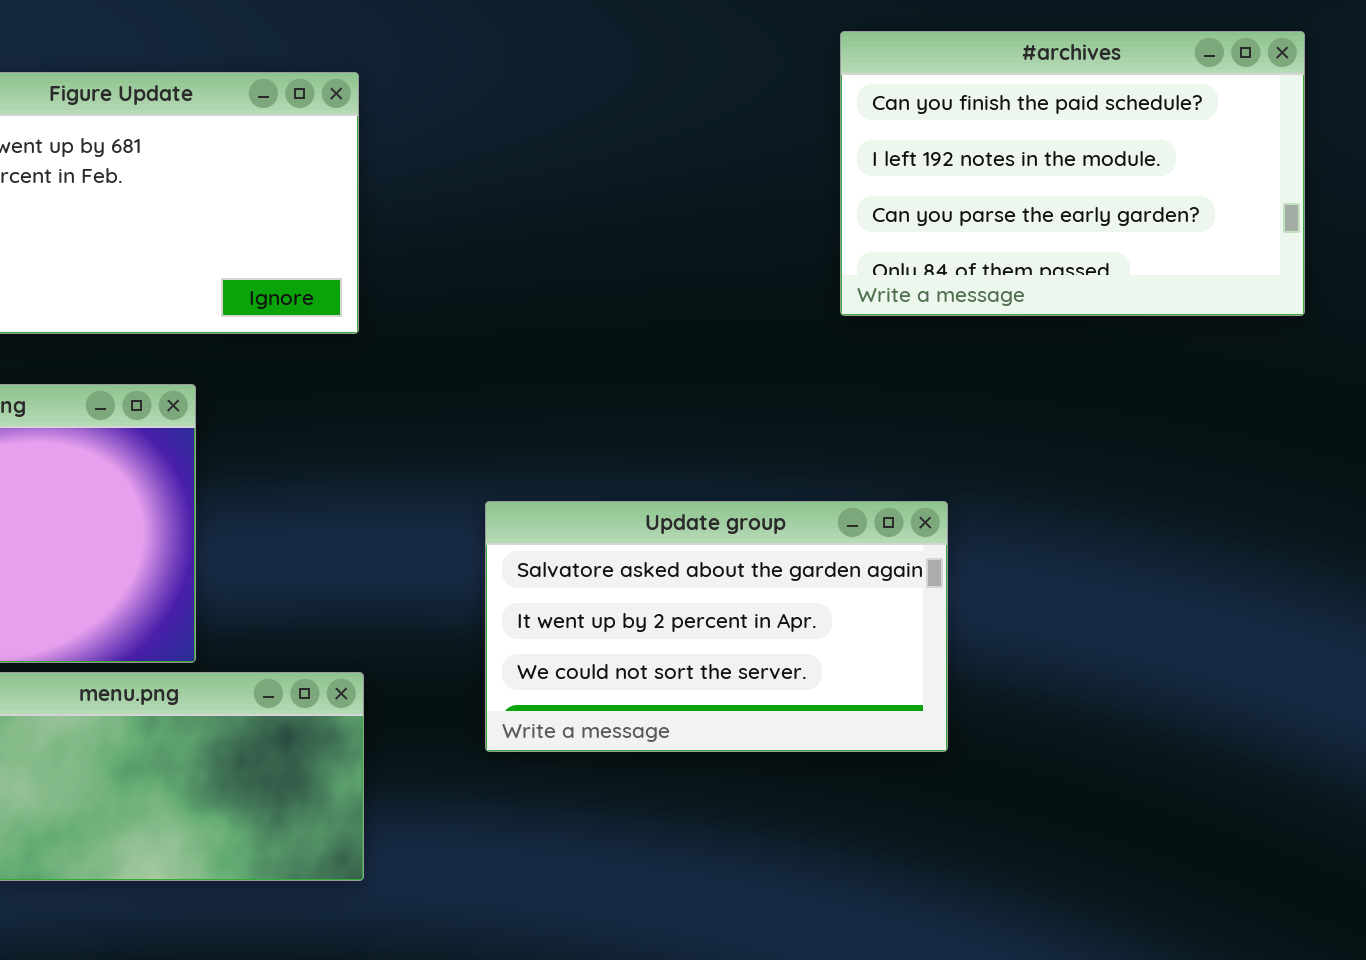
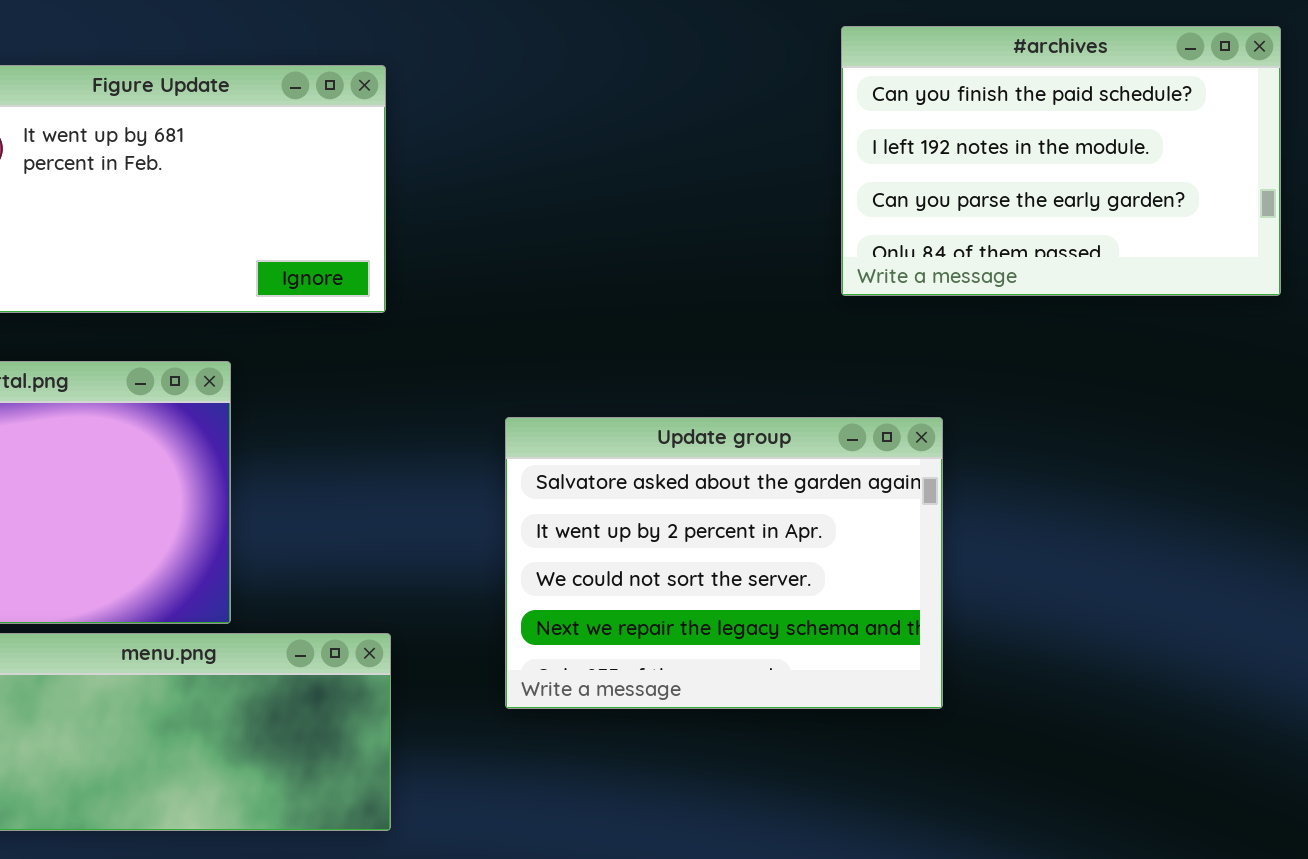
Update group: [485,501,948,752] -> [505,417,943,709], resized

